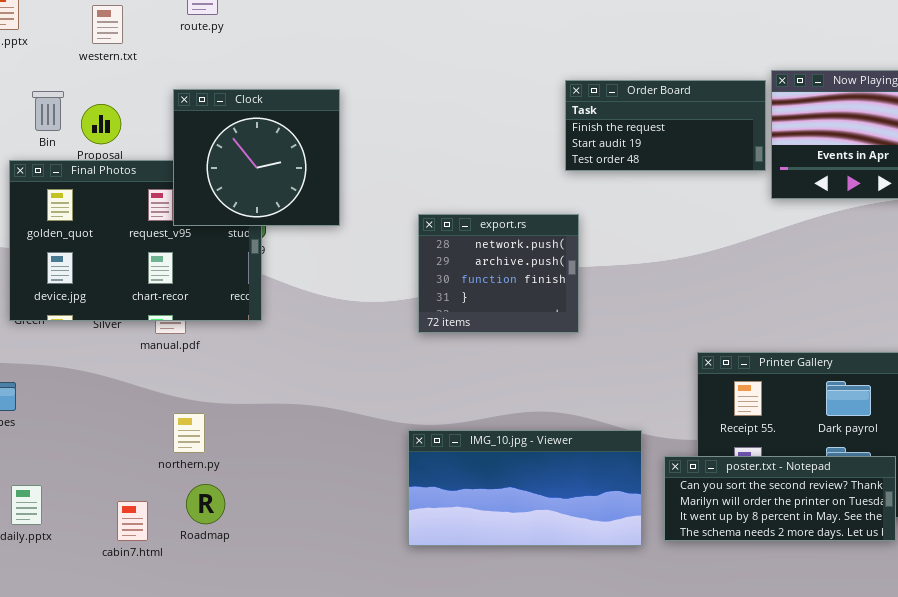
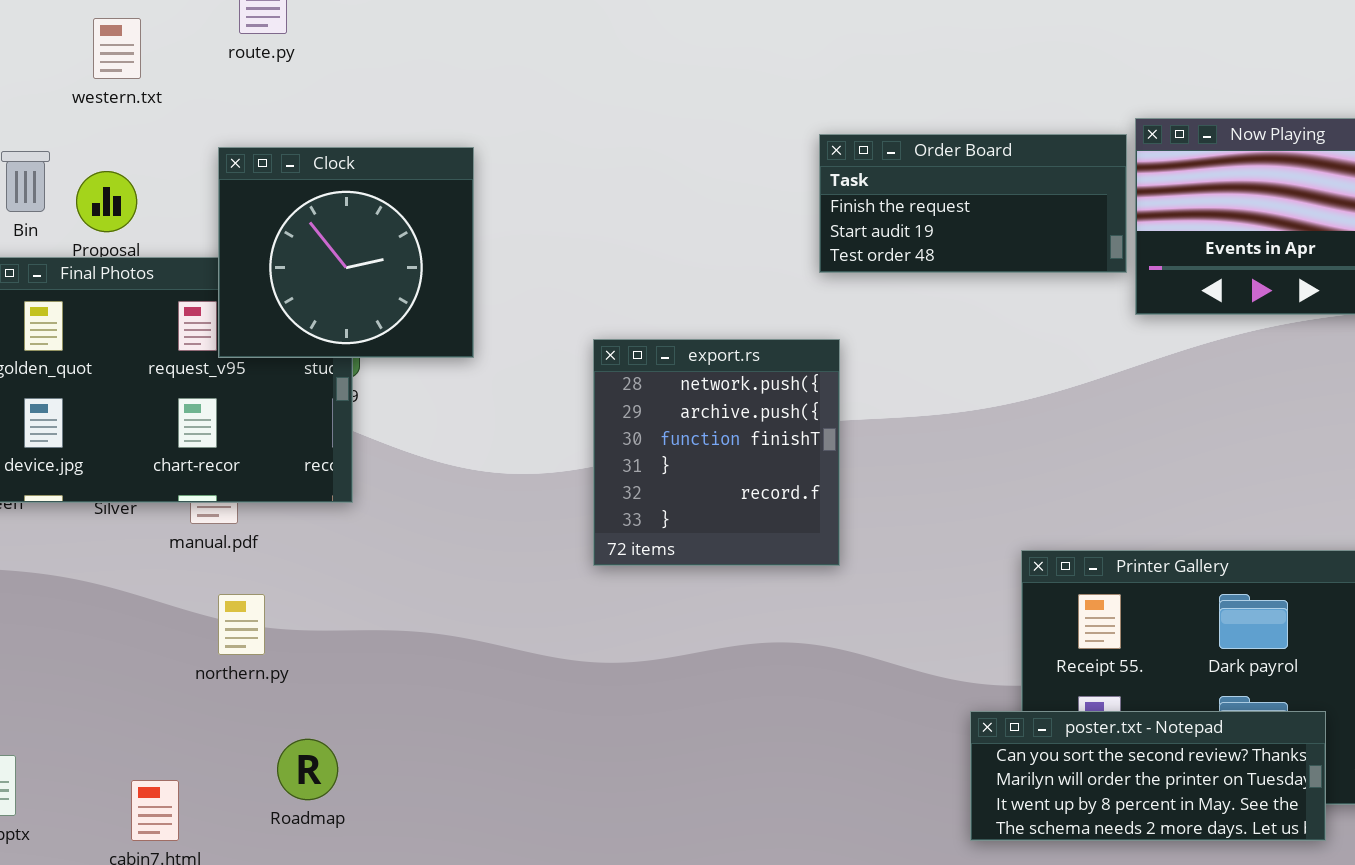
export.rs: [418,214,579,333] -> [593,339,840,566], resized
northern.py: [173,413,205,453] -> [218,594,265,655], moved
IMG_10.jpg - Viewer: [408,430,642,546] -> none, closed
Roadmap: [186,484,225,524] -> [277,739,338,800], moved

